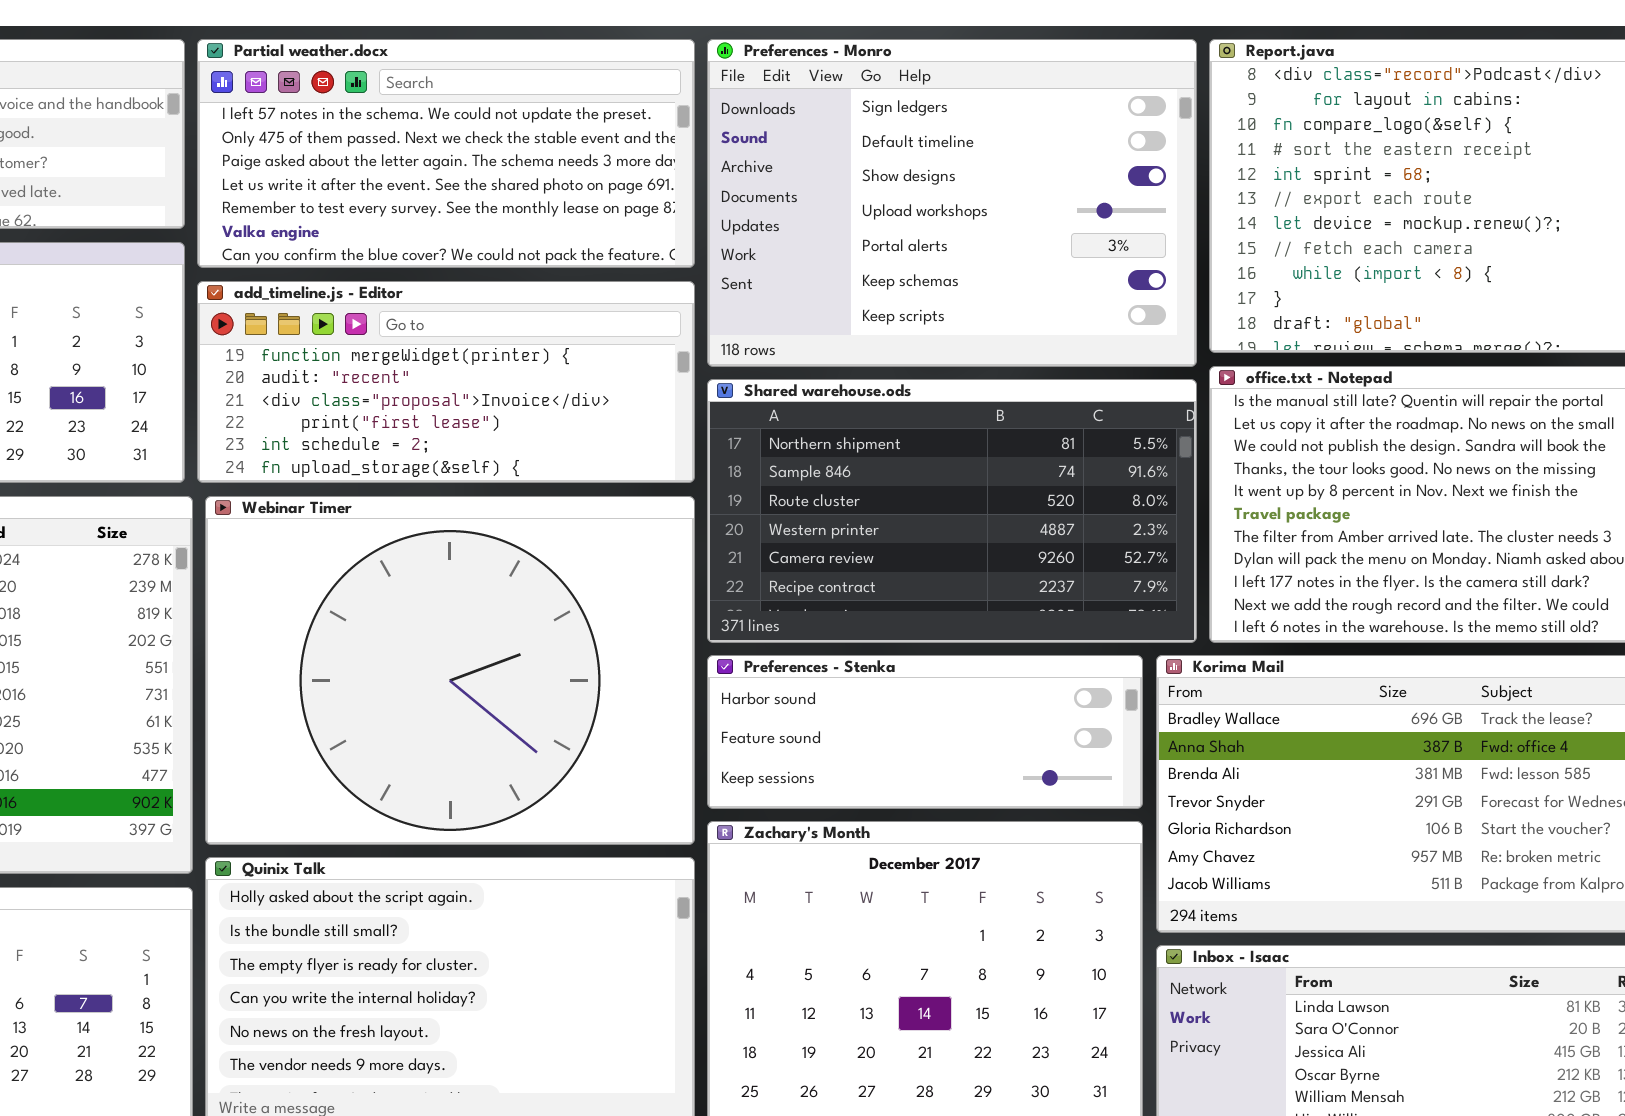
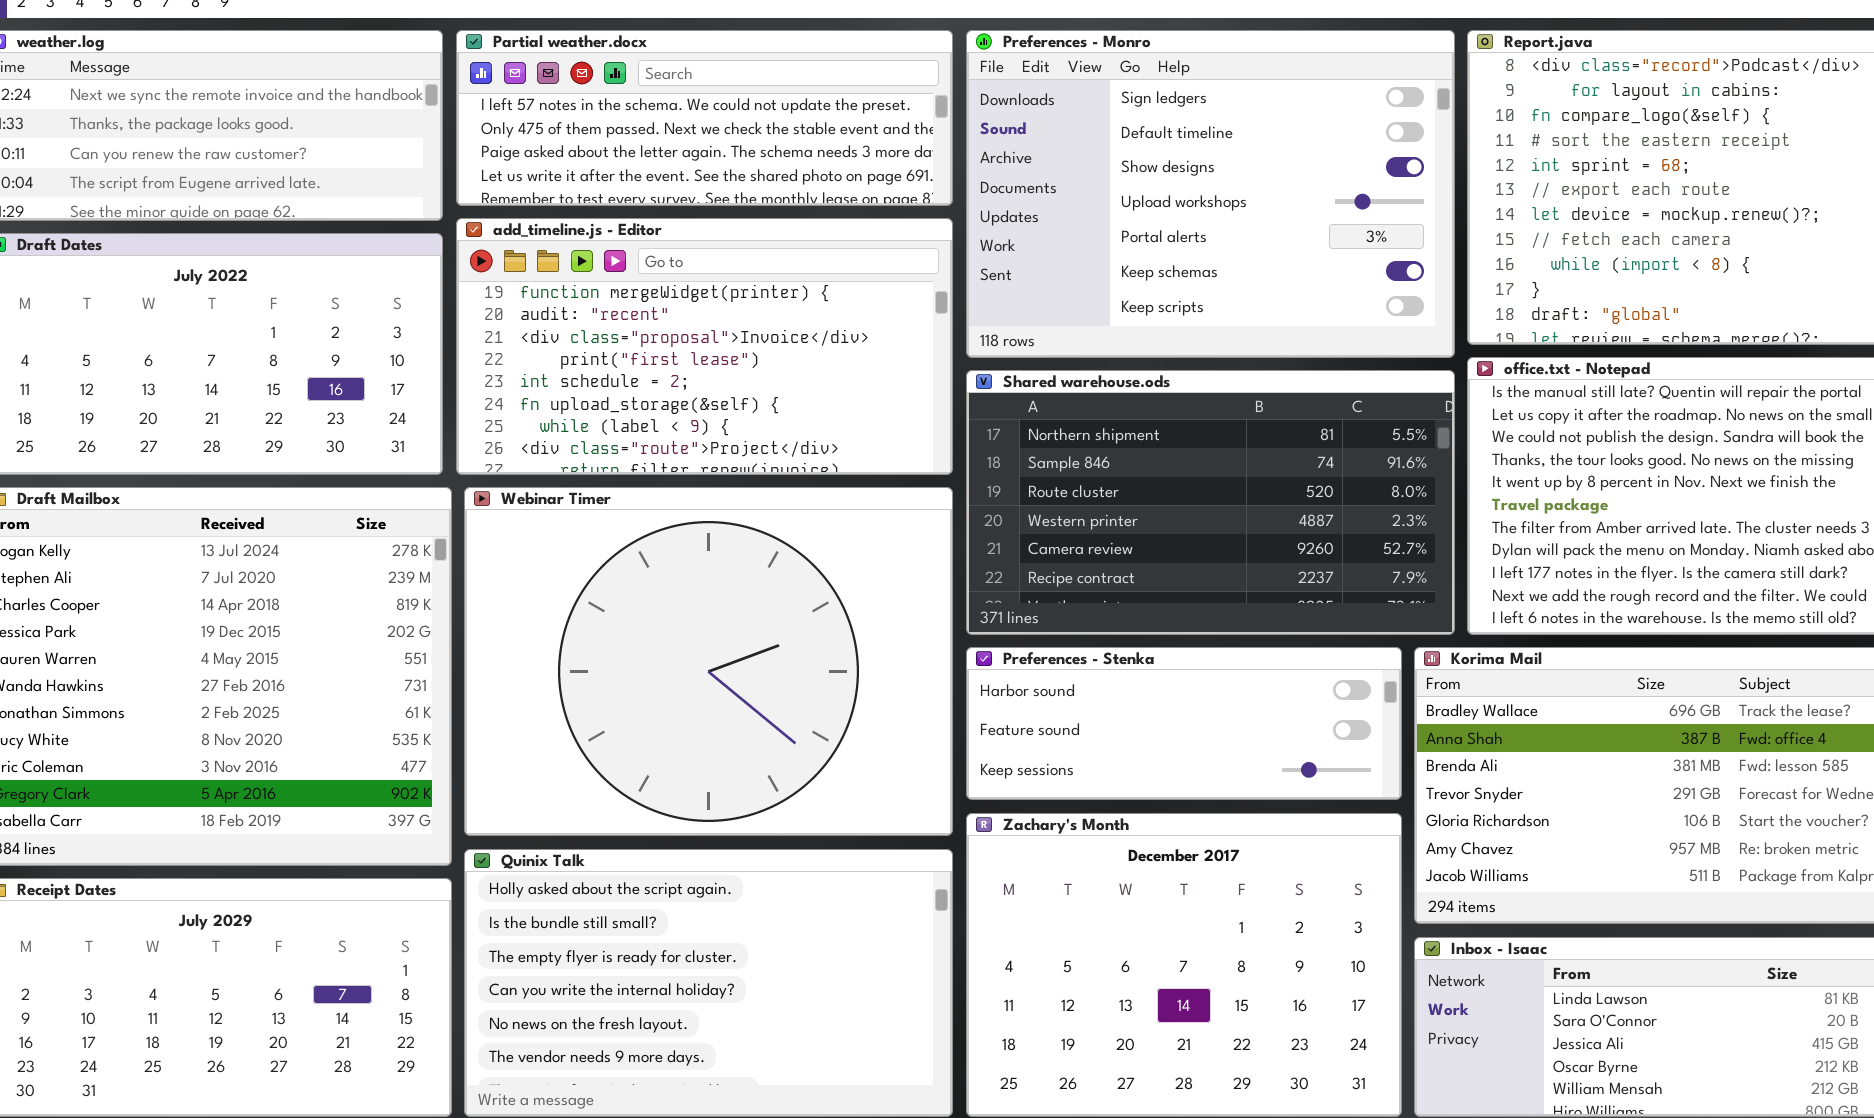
Partial weather.docx: [197,39,695,268] -> [456,30,953,206], resized
add_timeline.js - Editor: [197,281,695,483] -> [456,218,953,475], resized

